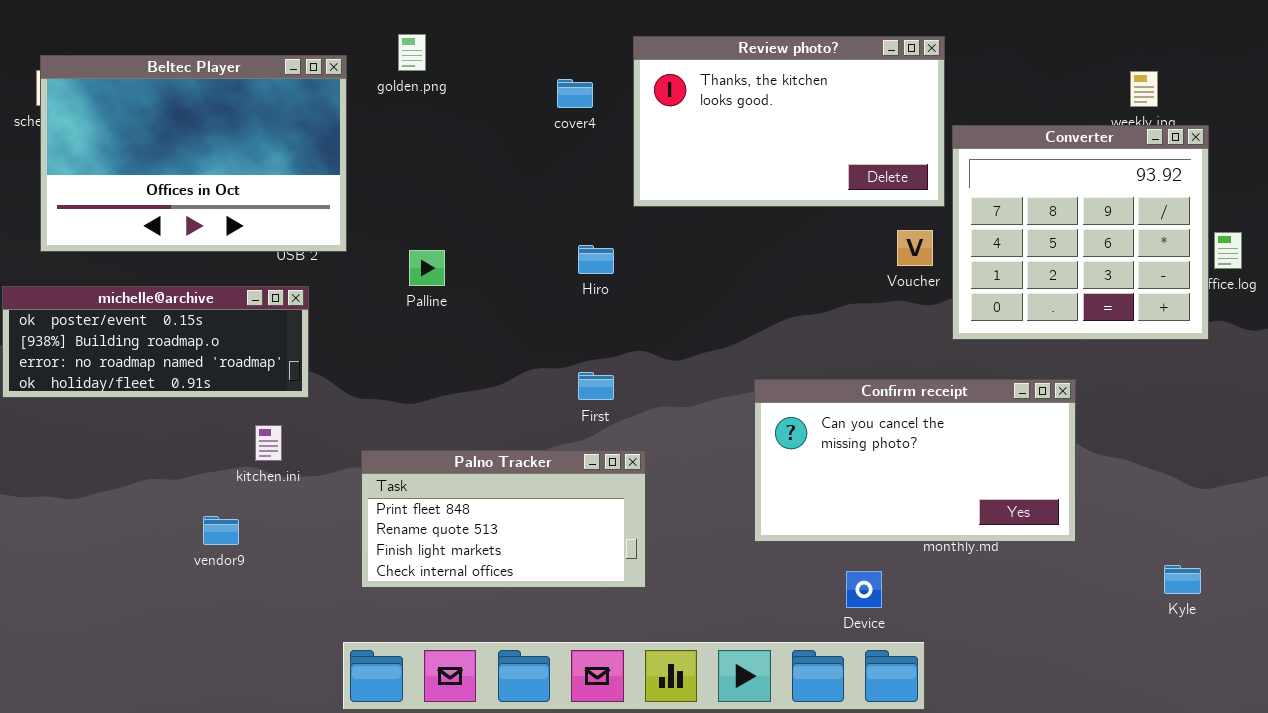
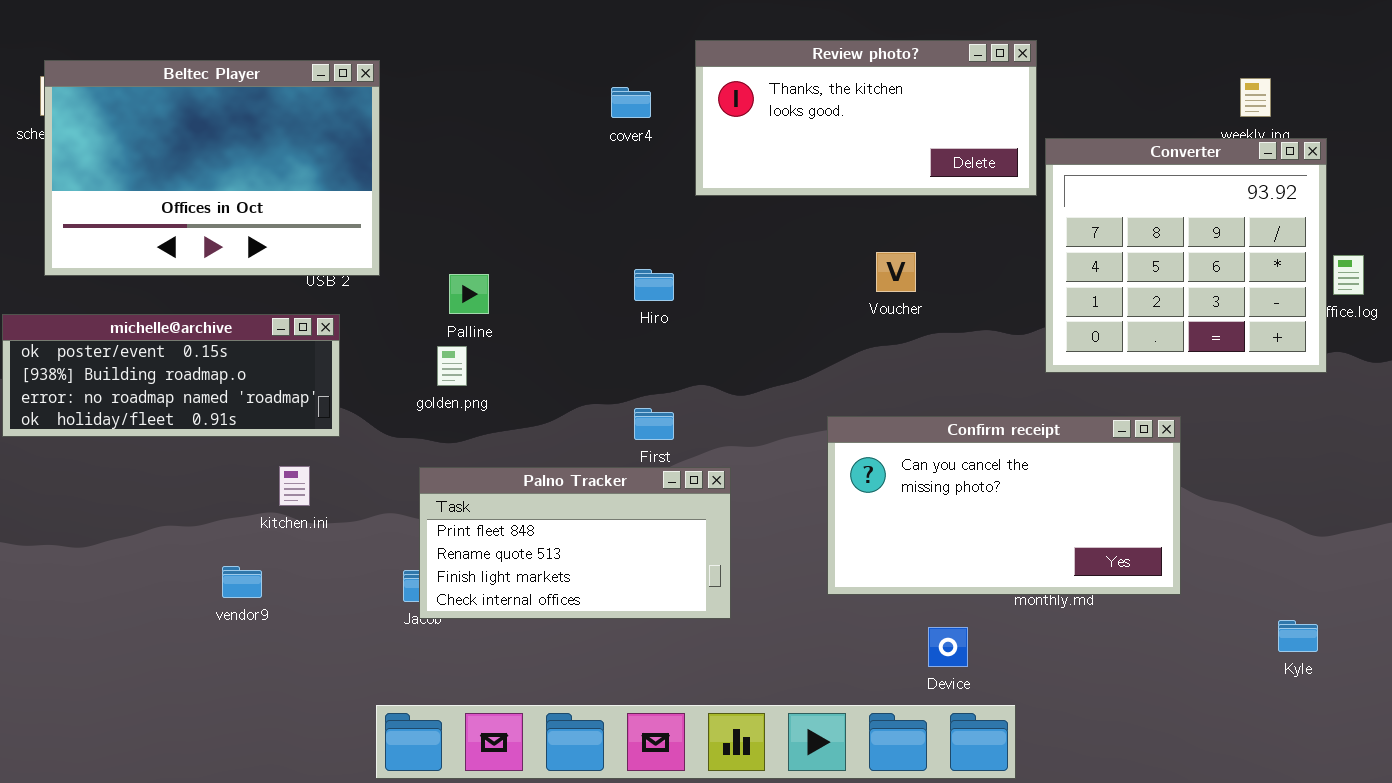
golden.png: [398,34,426,71] -> [437,346,467,386], moved
Review photo?: [633,36,945,207] -> [695,40,1037,196], resized
Voucher: [897,230,933,266] -> [876,252,916,292], moved
Palno Tracker: [361,450,646,588] -> [419,467,731,619], moved

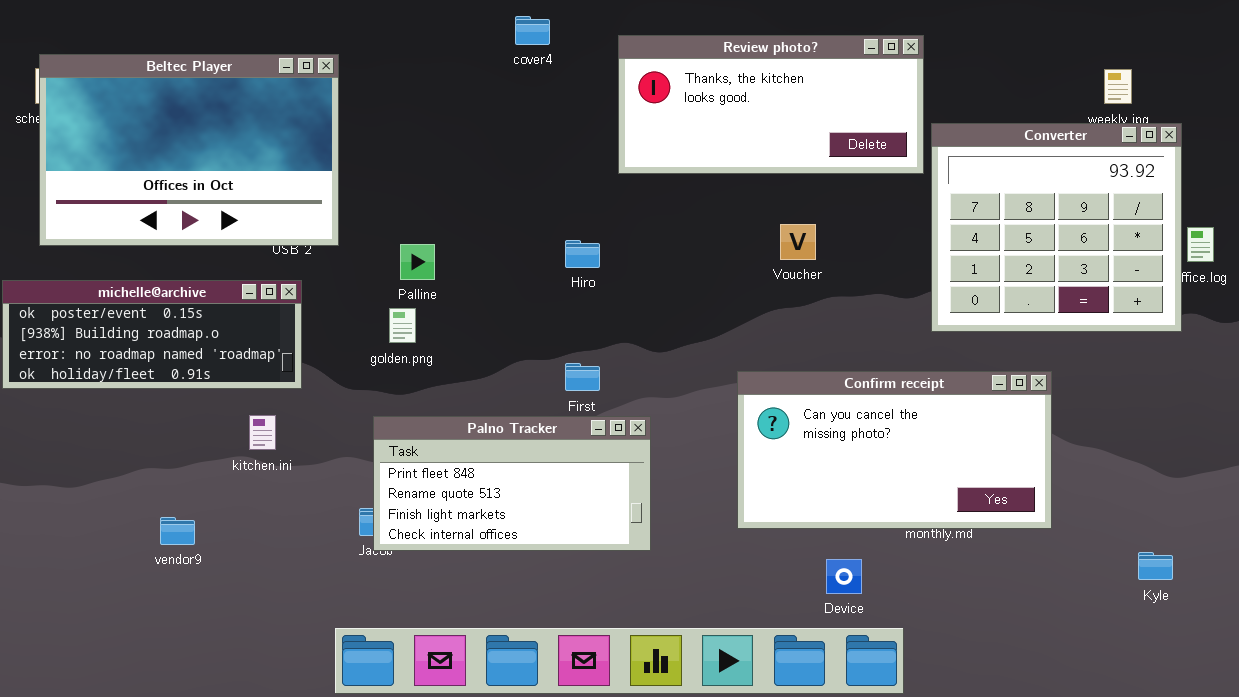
cover4: [611,87,651,118] -> [515,16,550,45], moved
vendor9: [222,566,262,598] -> [160,517,195,545], moved

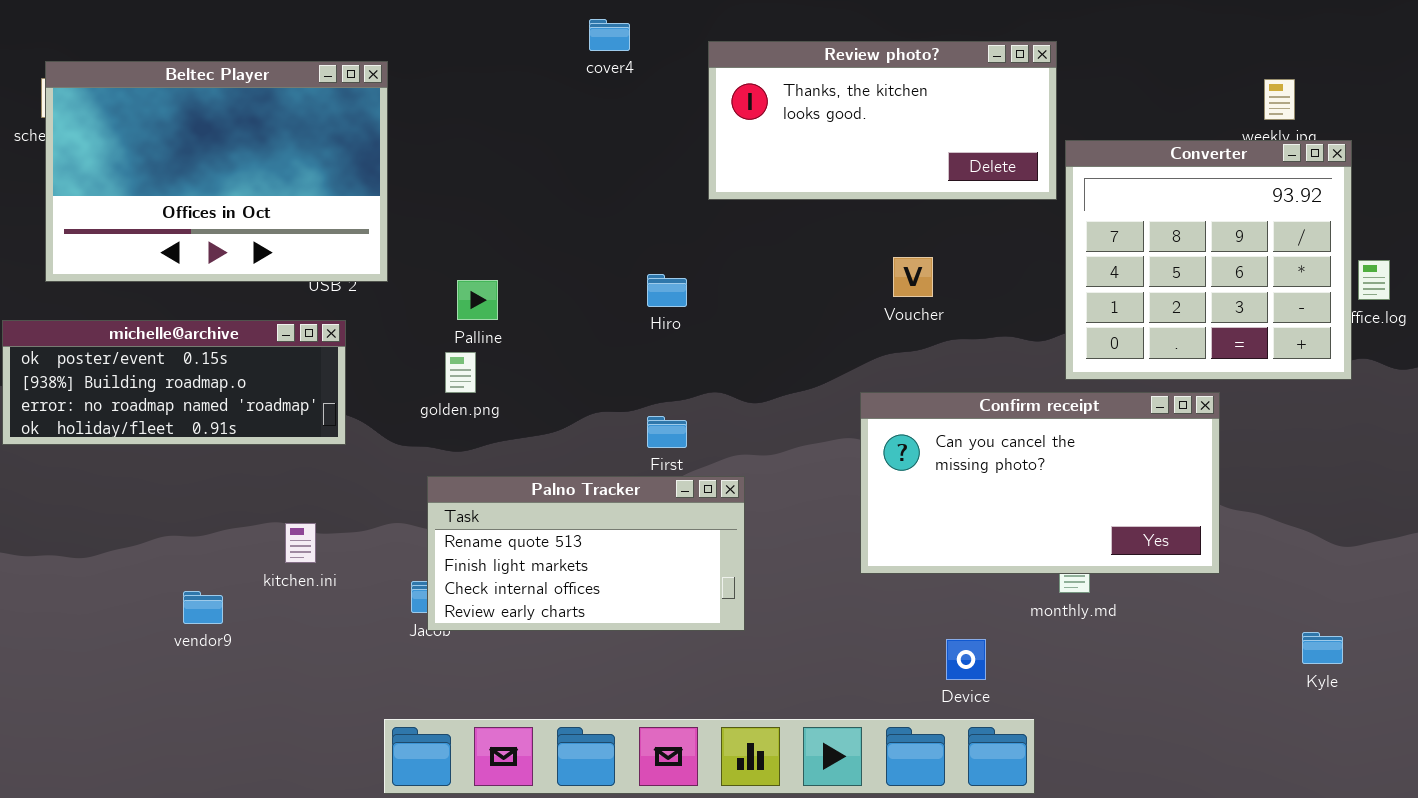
Confirm receipt: [737,371,1052,529] -> [860,392,1220,574], moved
kitchen.ini: [249,415,276,450] -> [285,523,316,563], moved
Palno Tracker: [373,416,651,551] -> [427,476,745,631], scrolled down 1 row

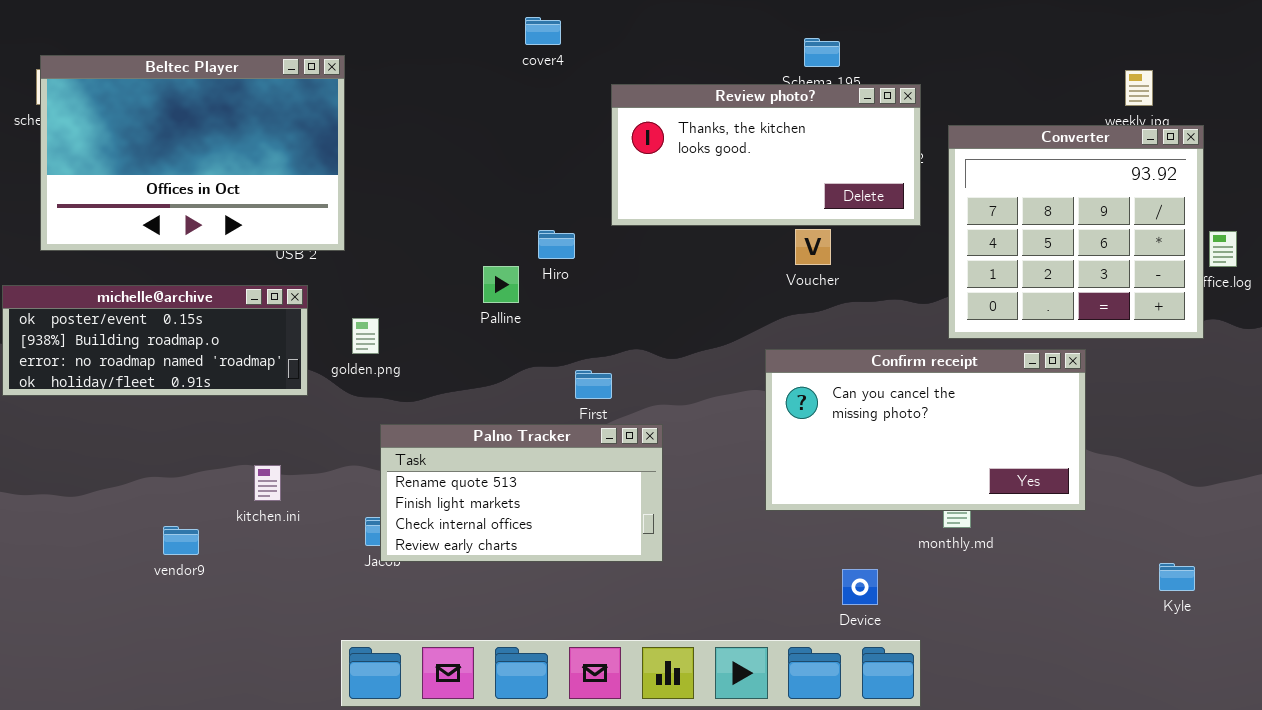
Review photo?: [708,41,1057,200] -> [611,84,921,226], moved
Hiro: [647,274,687,307] -> [538,230,575,259], moved
Palline: [457,280,498,320] -> [483,266,519,303], moved
golden.png: [445,352,476,393] -> [352,318,379,354], moved

